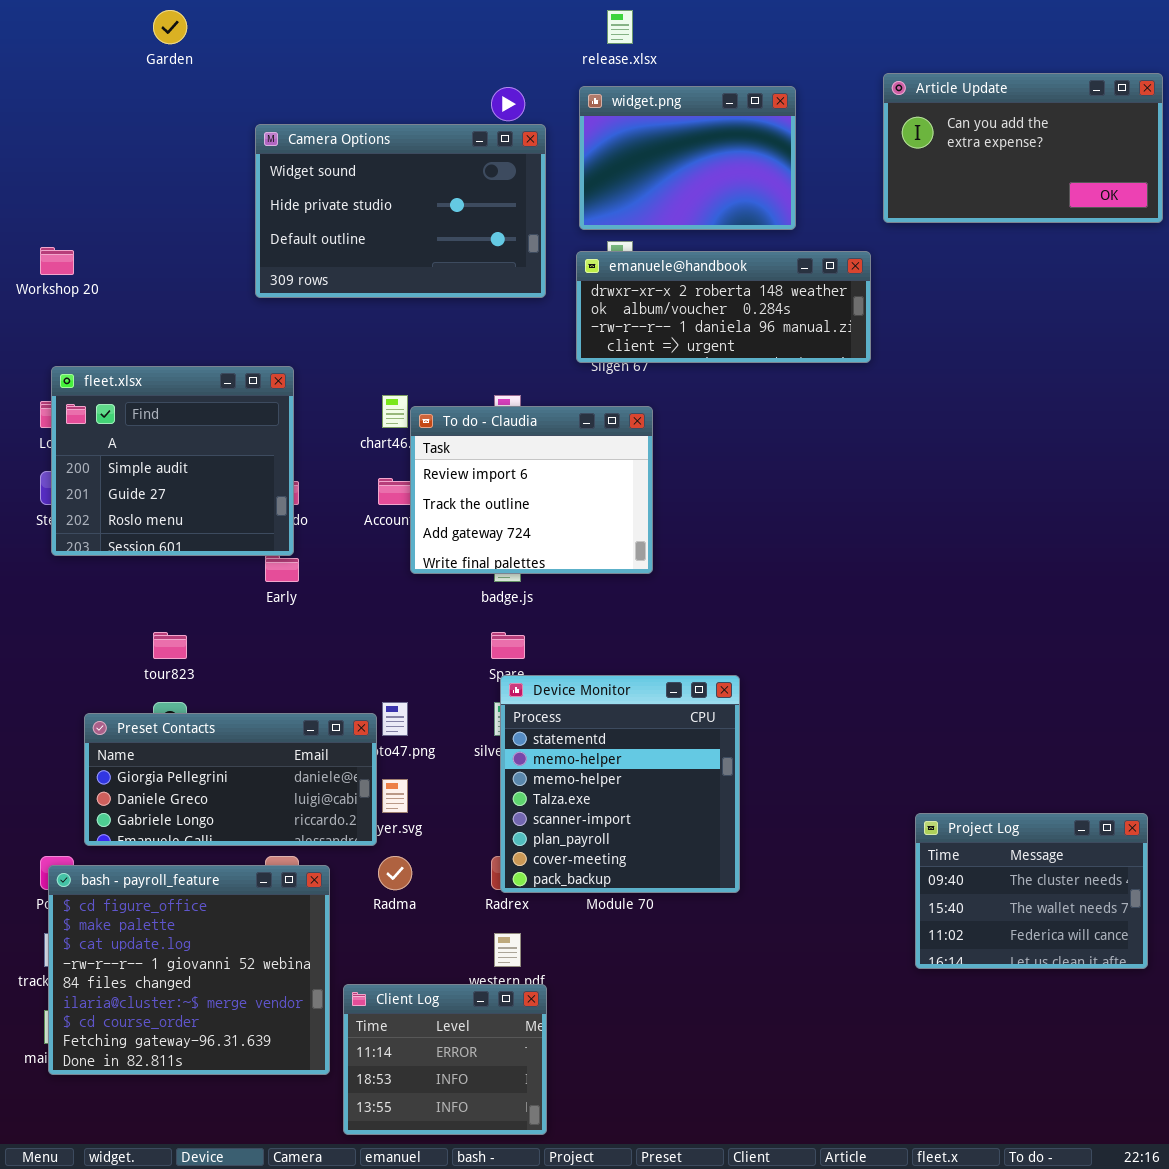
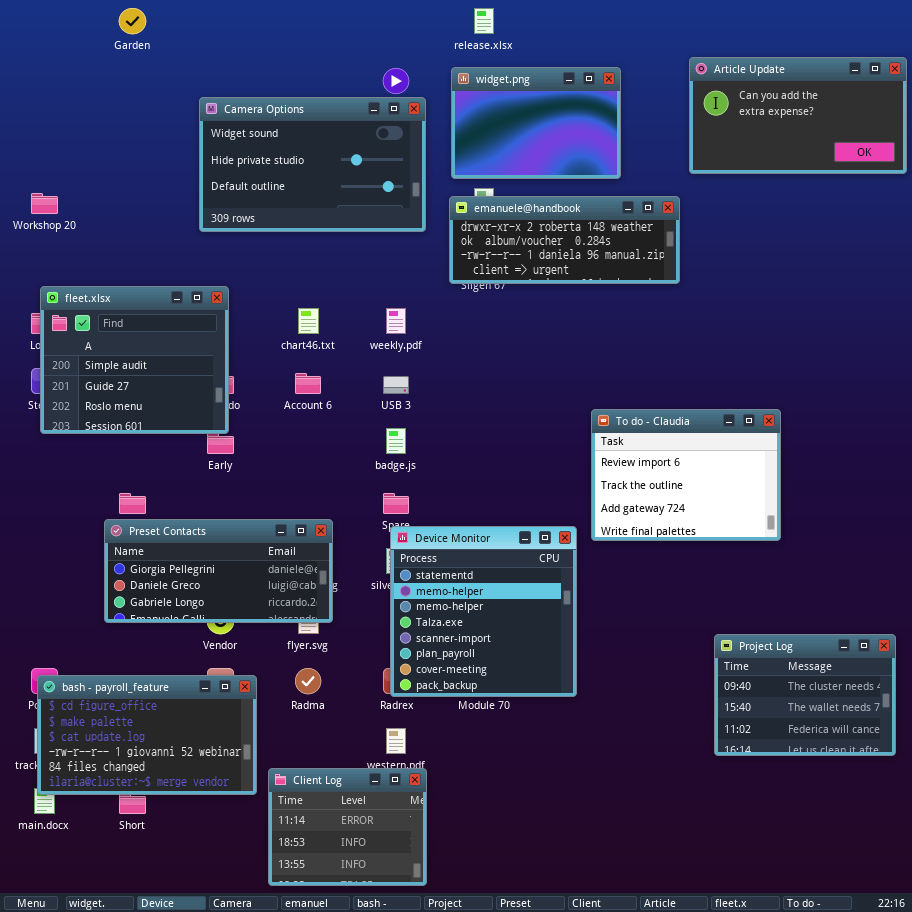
To do - Claudia: [410,406,653,574] -> [591,409,781,541], moved
Preset Contacts: [84,713,377,846] -> [104,519,333,623], moved
bash - payroll_feature: [48,865,330,1075] -> [37,675,257,795], resized

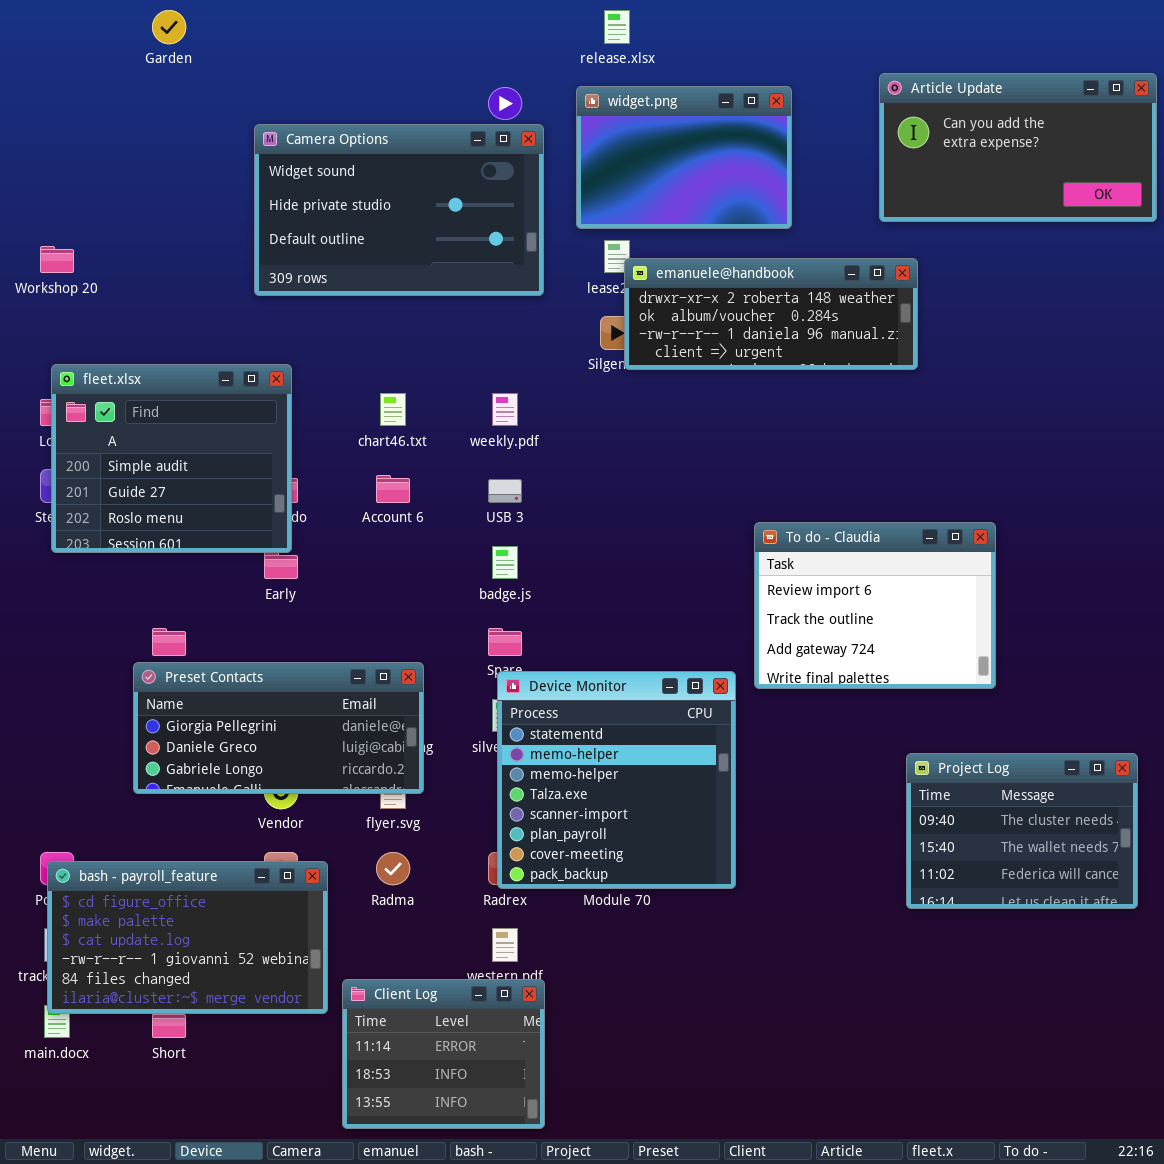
emanuele@handbook: [449,196,680,284] -> [624,258,918,370], moved
Project Log: [714,634,896,756] -> [906,753,1138,909], moved

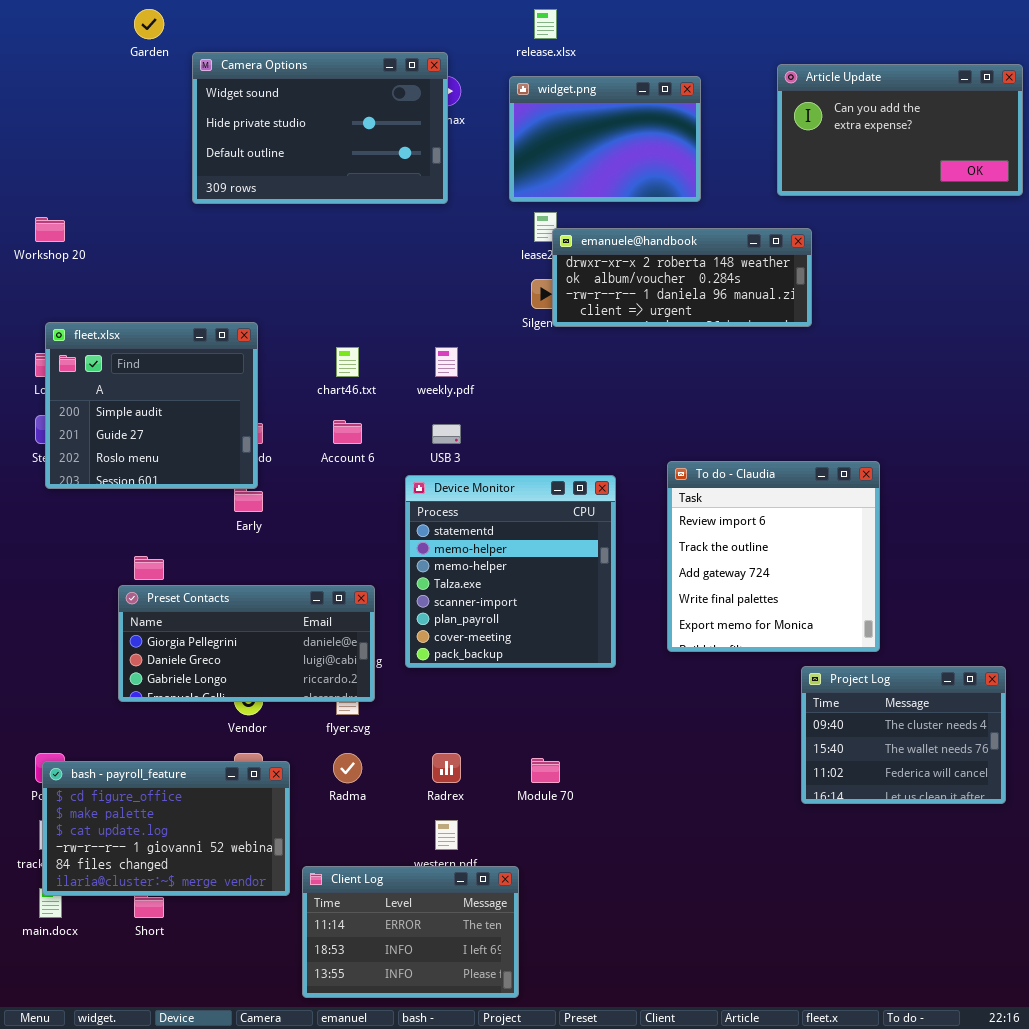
Camera Options: [254,124,544,296] -> [192,52,448,204], moved
To do - Claudia: [754,522,996,689] -> [667,461,880,652], resized
Device Monitor: [497,671,736,889] -> [405,475,616,668], moved
Client Log: [342,979,545,1129] -> [302,866,519,998], resized

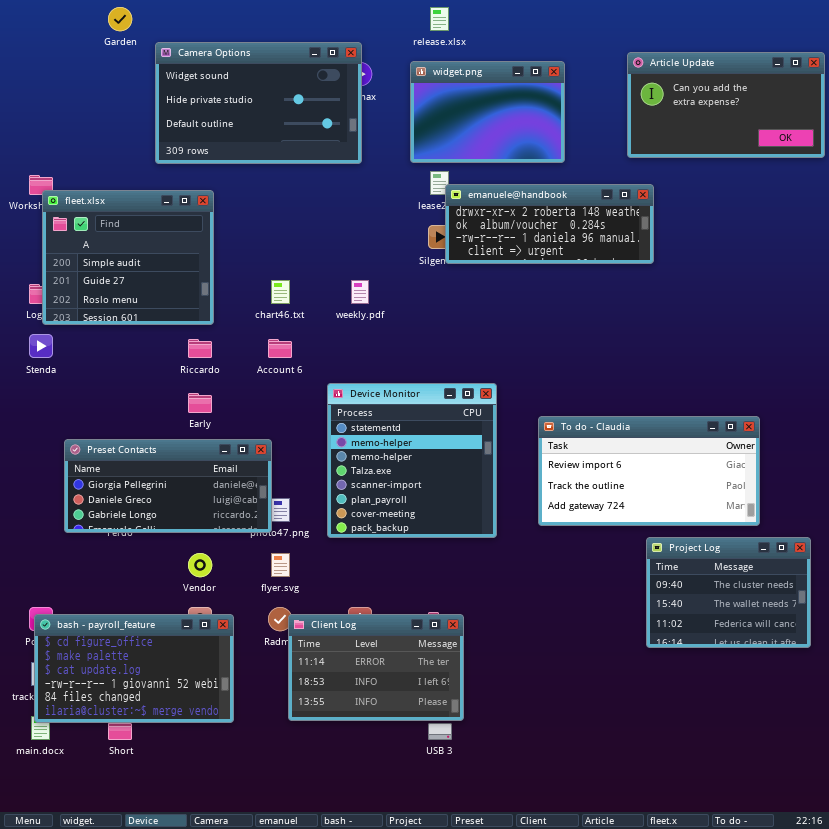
fleet.xlsx: [45,322,258,489] -> [42,190,214,325], moved
USB 3: [432,424,461,444] -> [428,723,452,740], moved
To do - Claudia: [667,461,880,652] -> [538,416,760,526], resized
Preset Contacts: [118,585,375,702] -> [64,439,272,533], moved
Client Log: [302,866,519,998] -> [288,614,464,721], moved

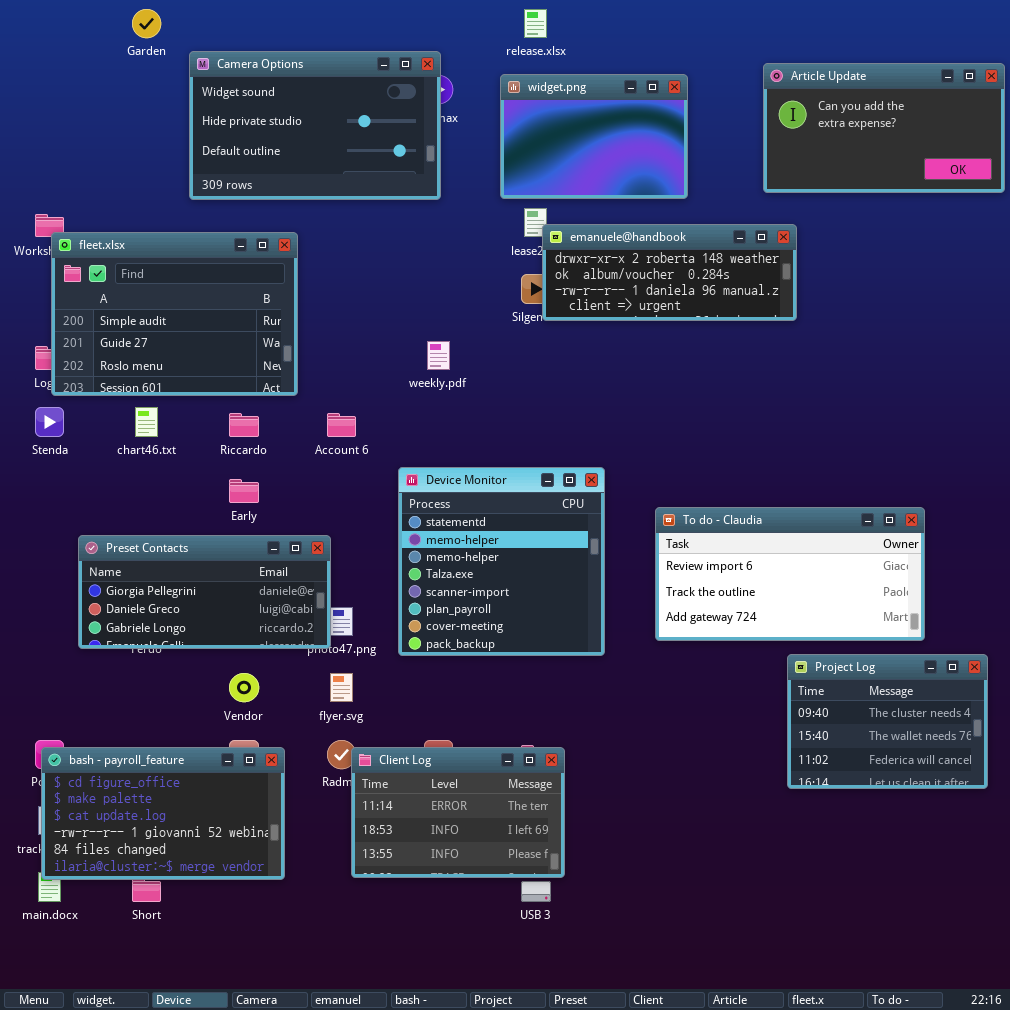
fleet.xlsx: [42,190,214,325] -> [51,232,298,396], resized
chart46.txt: [271,280,290,304] -> [135,407,158,437], moved

